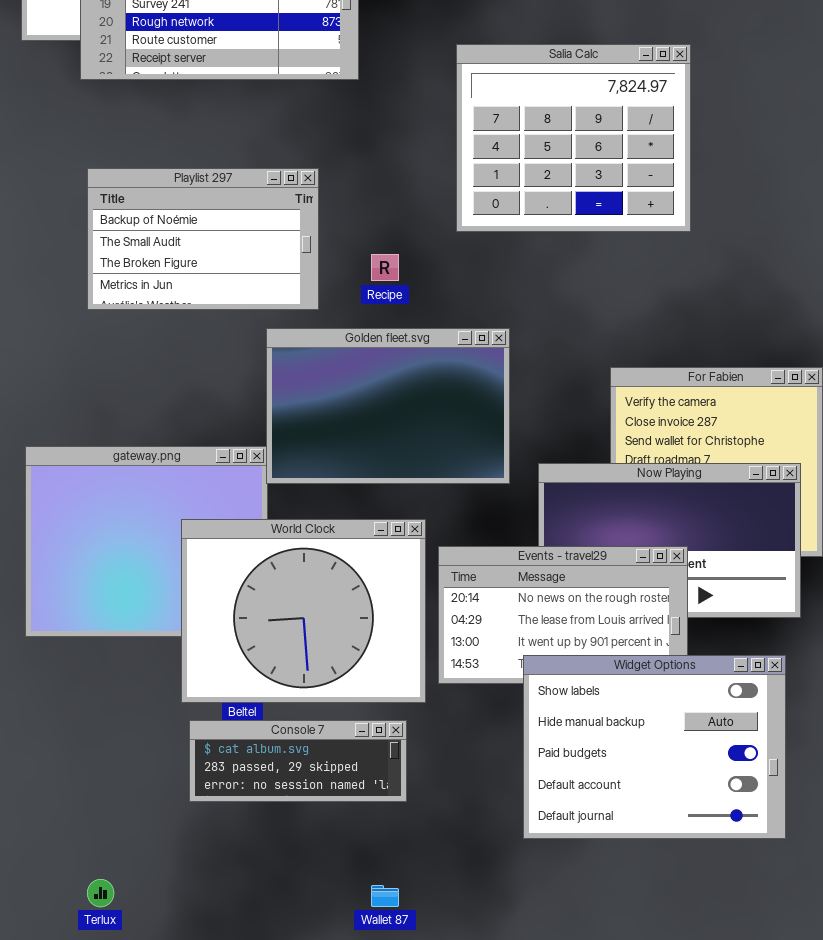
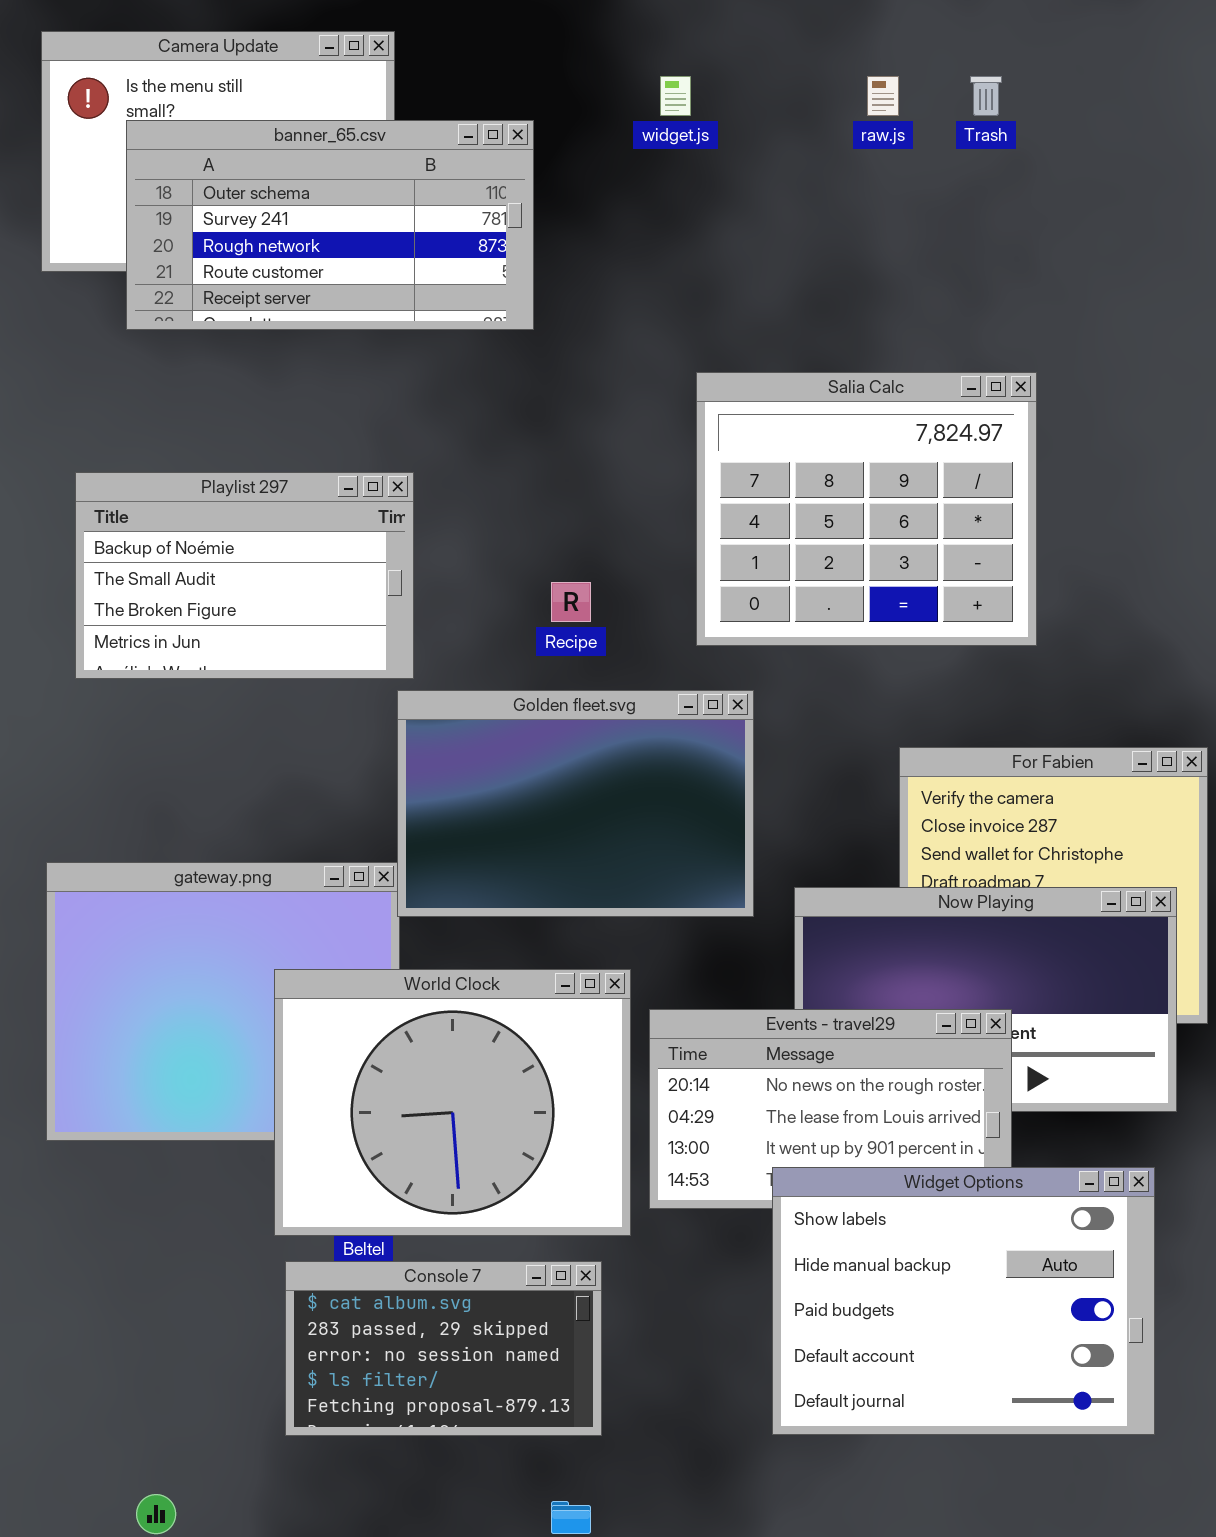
Salia Calc: [456,44,691,232] -> [696,372,1037,646], moved
Playlist 297: [87,168,319,310] -> [75,472,414,679], moved
Console 7: [189,720,407,802] -> [285,1261,602,1436], resized

